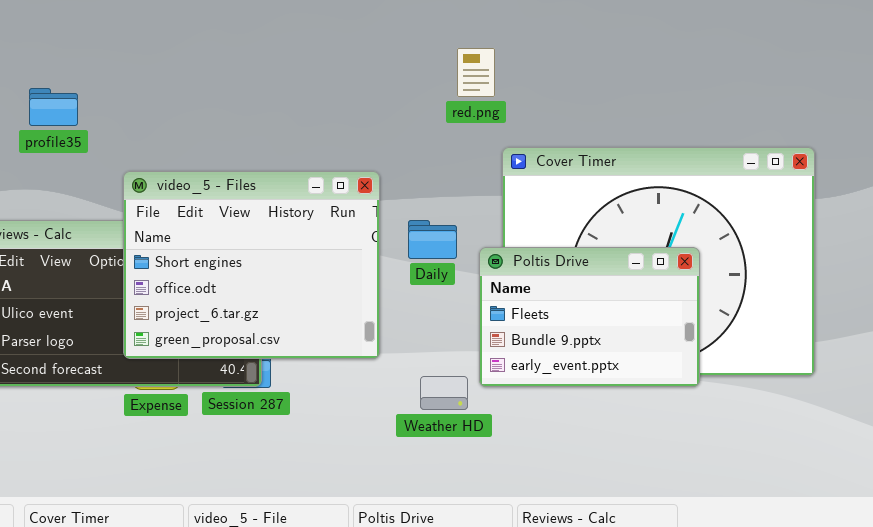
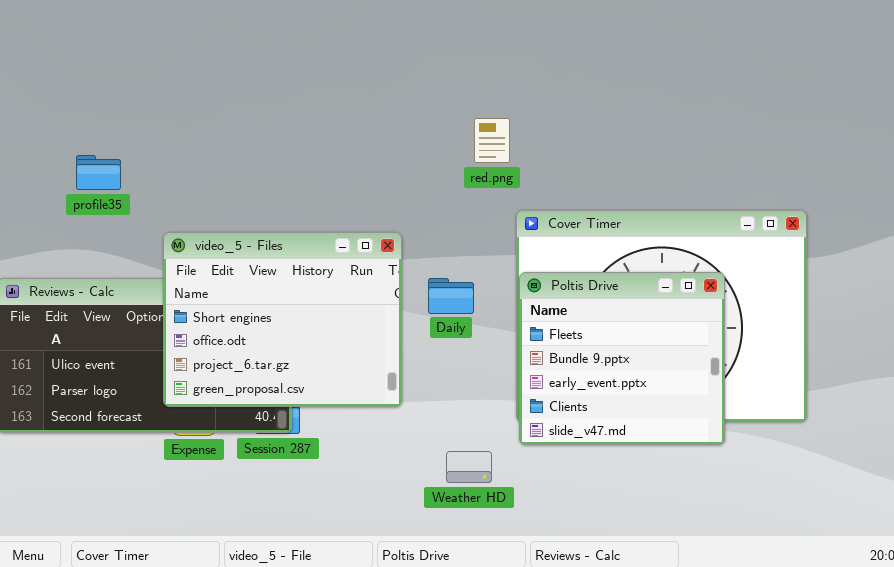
Poltis Drive: [479,247,700,387] -> [519,272,725,445], moved, resized
Weather HD: [420,376,468,410] -> [446,451,492,483], moved

